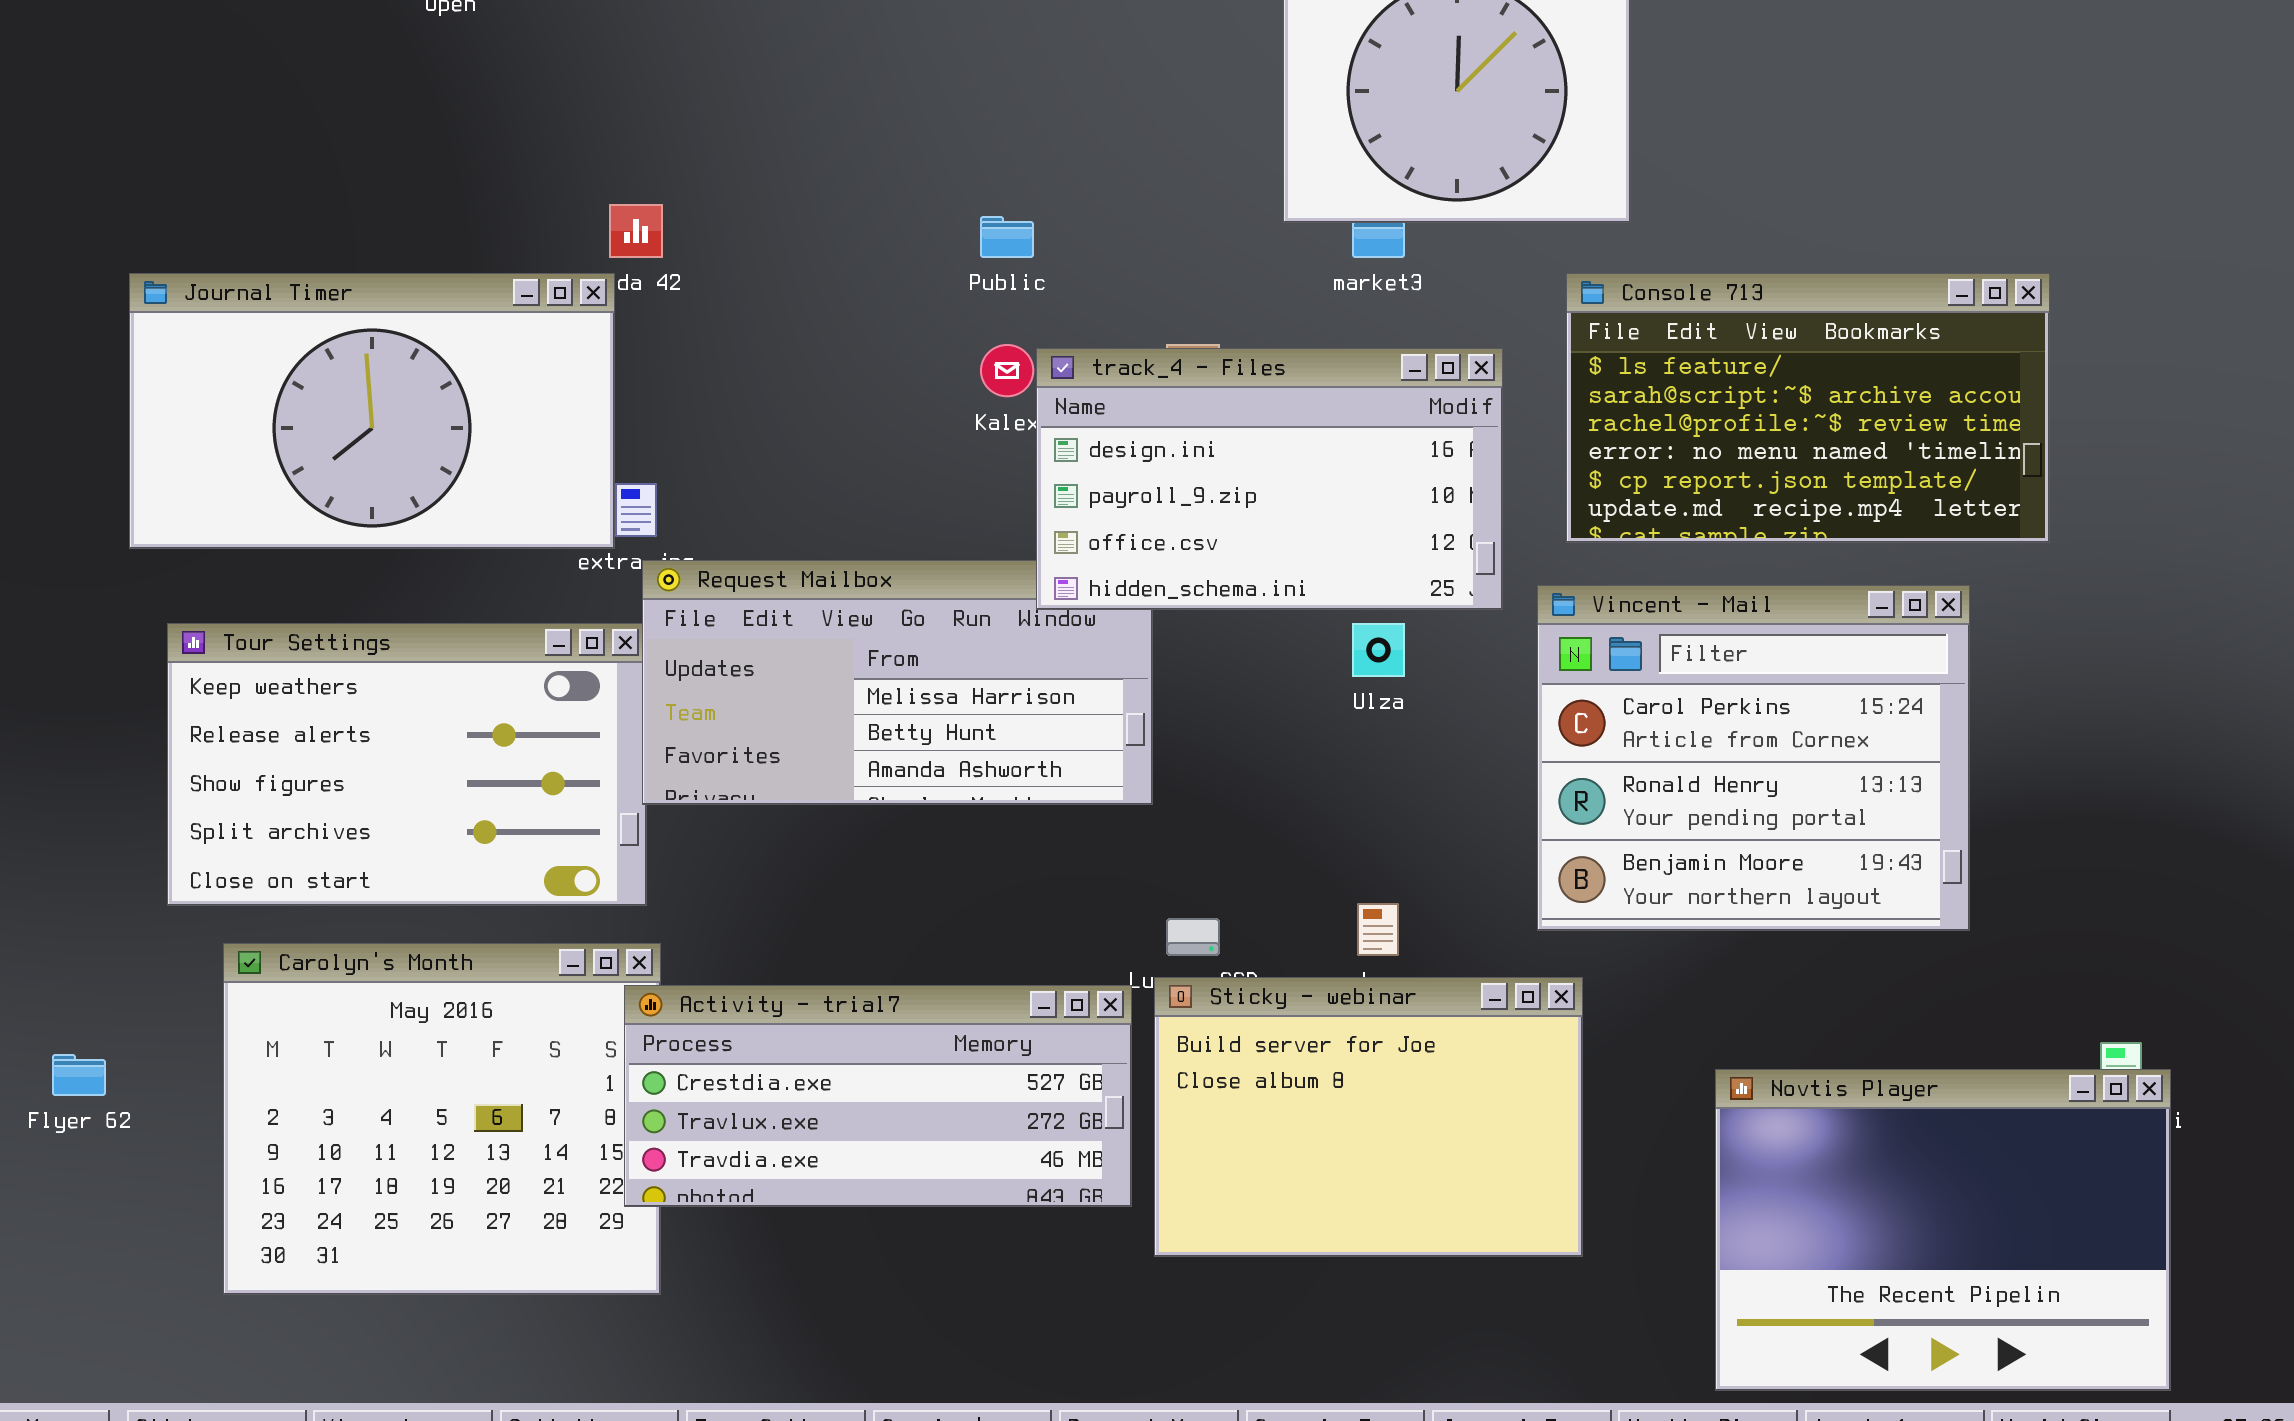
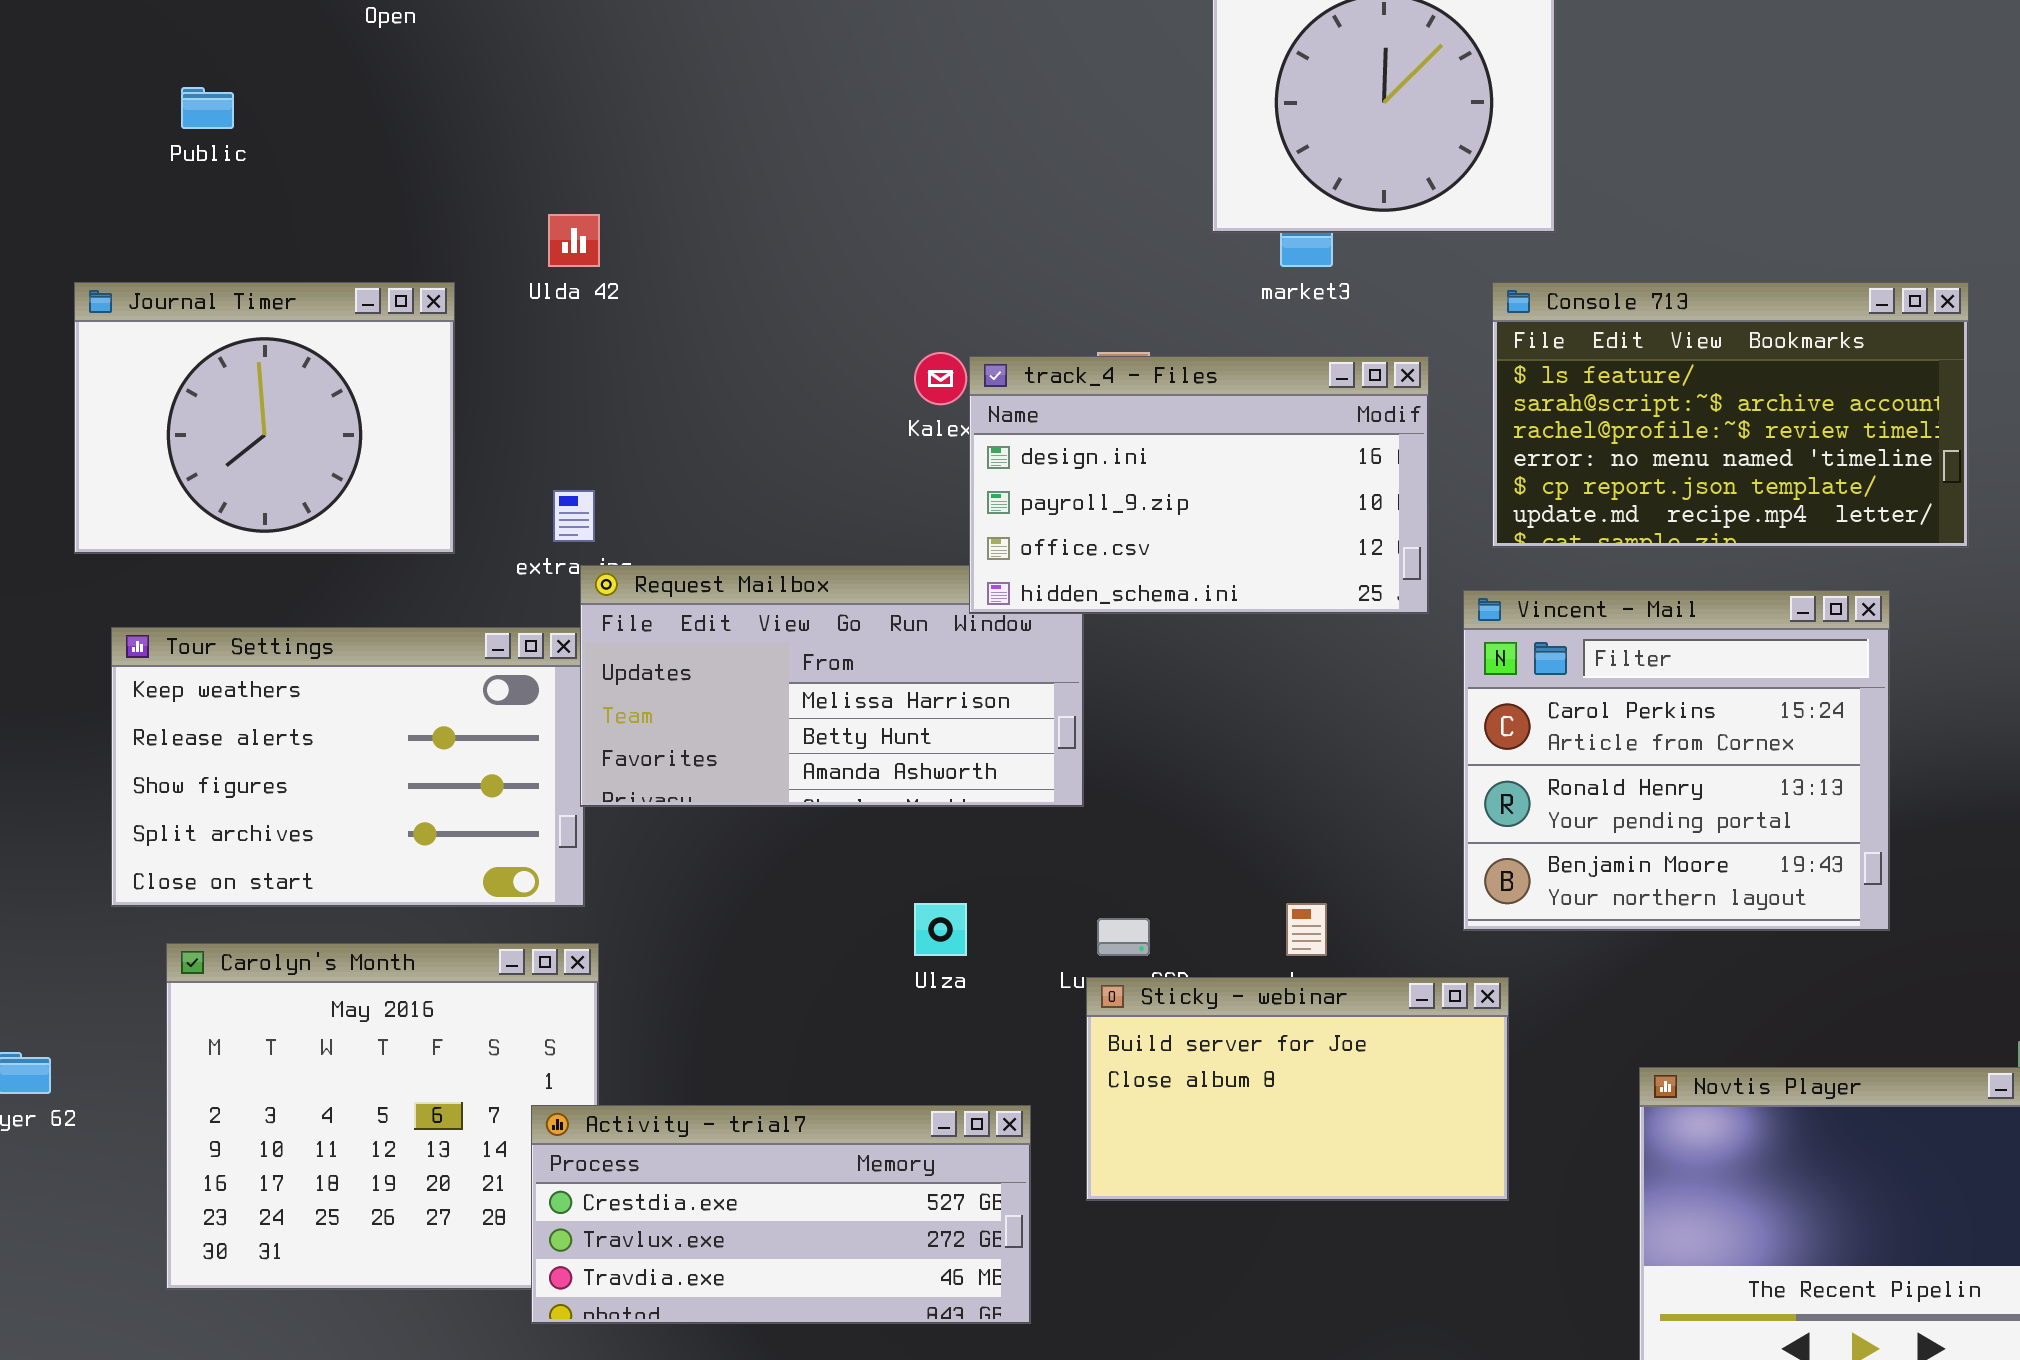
Public: [980,216,1034,258] -> [181,87,234,129], moved
Journal Timer: [129,273,615,549] -> [74,282,455,554], resized
Ulza: [1352,623,1405,677] -> [914,903,967,956], moved
Sticky - webinar: [1154,977,1583,1257] -> [1086,977,1509,1201], resized
Activity - trial7: [624,985,1132,1207] -> [531,1105,1031,1324], moved

